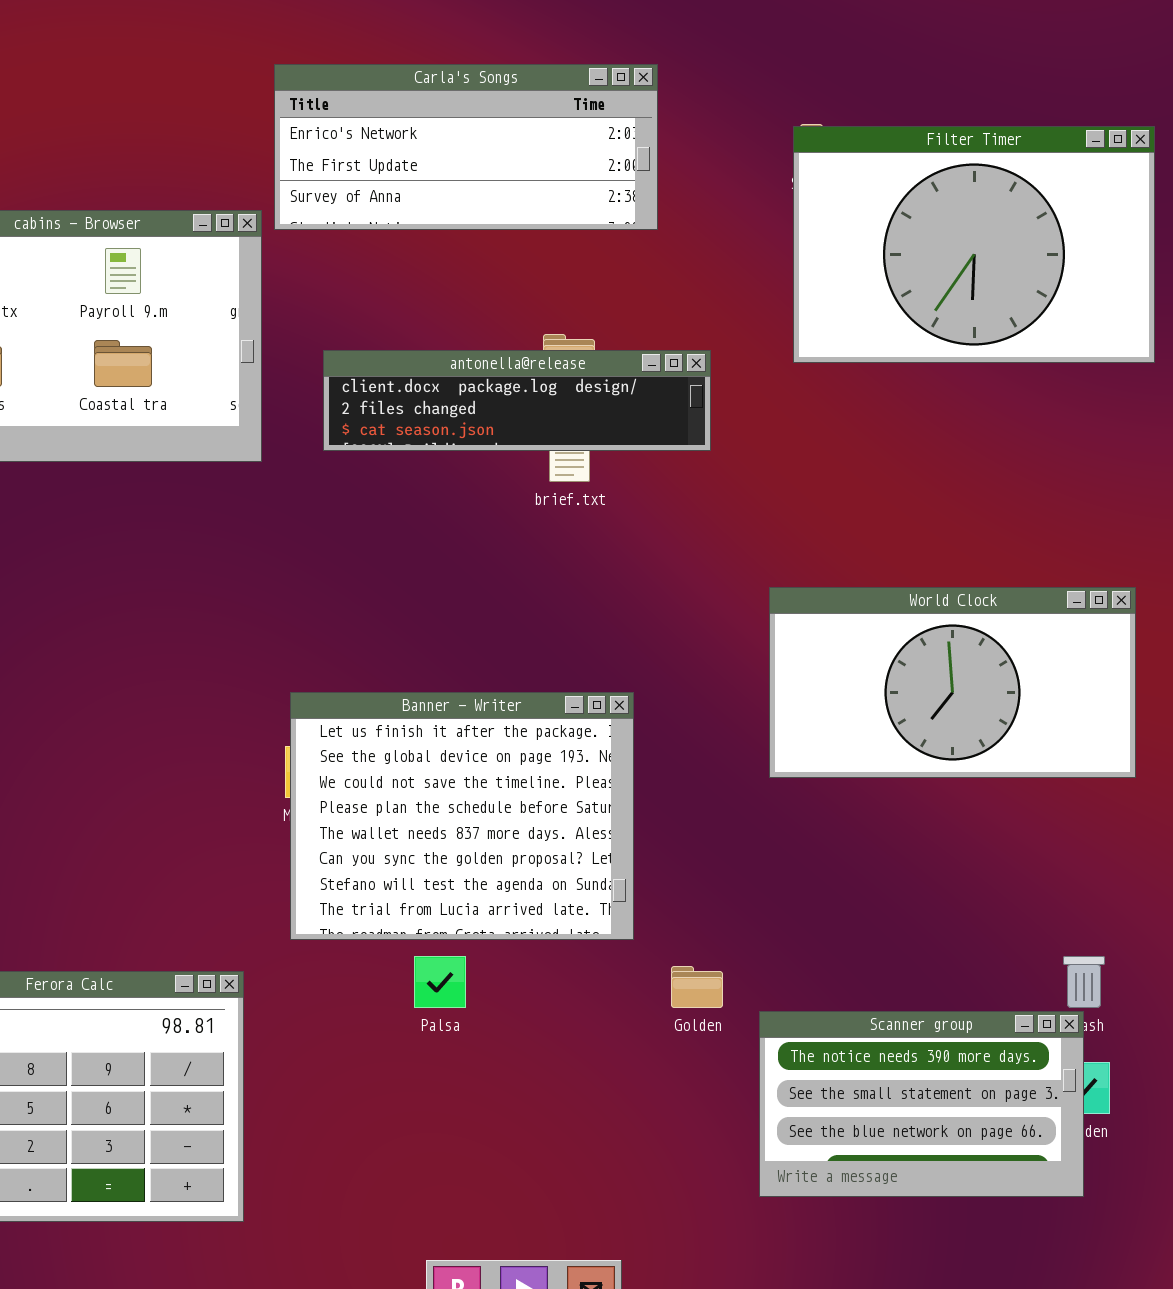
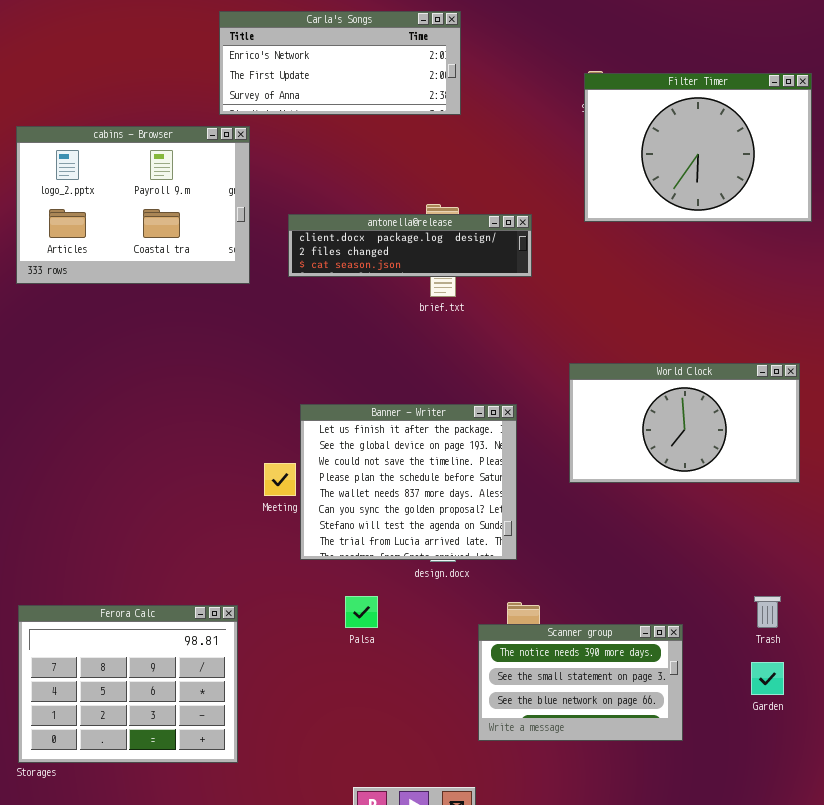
Carla's Songs: [274,64,658,230] -> [219,11,461,115], moved
Banner - Writer: [290,692,634,940] -> [300,404,517,560], moved
Scanner group: [759,1011,1084,1197] -> [478,624,683,741], moved

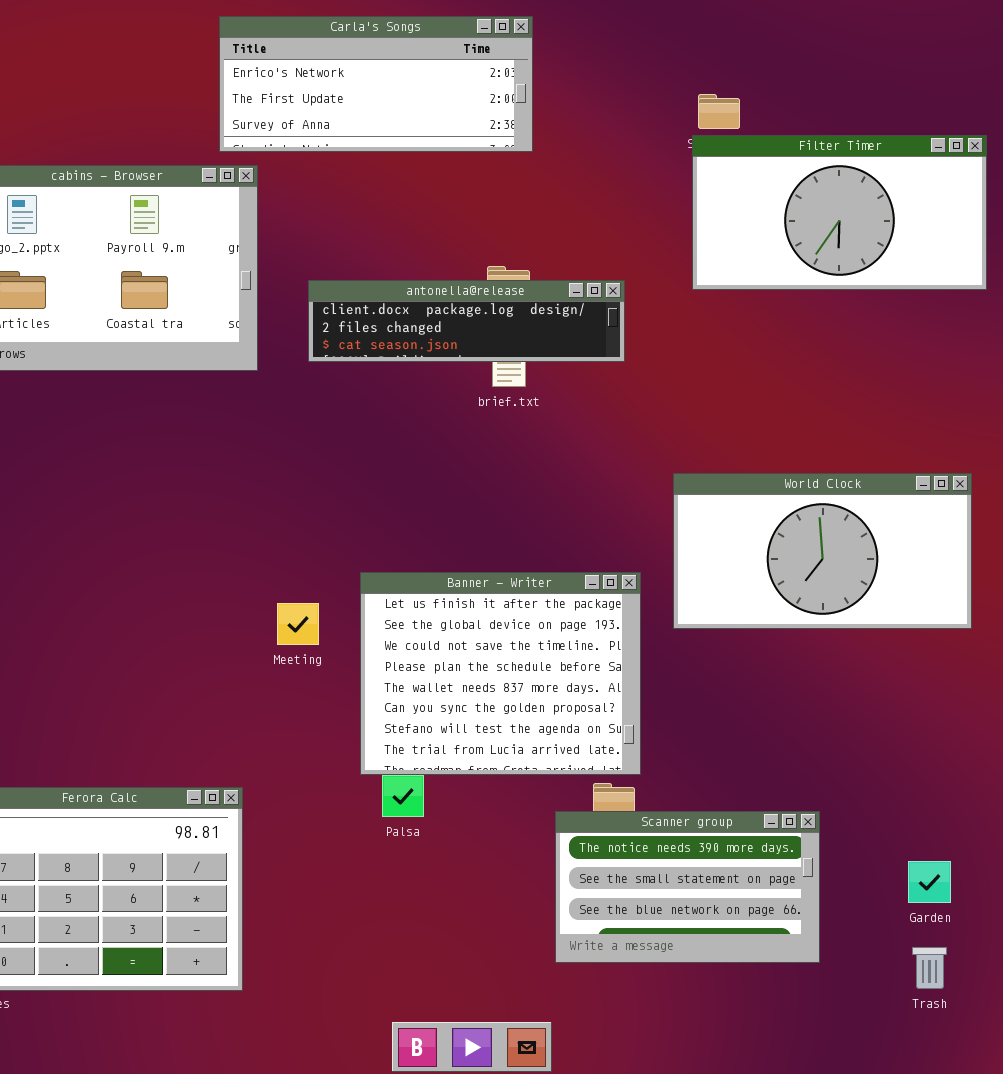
Filter Timer: [584,73,812,222] -> [692,135,987,290], resized
Banner - Writer: [300,404,517,560] -> [360,572,641,775], moved
Trash: [754,596,781,628] -> [912,947,947,989], moved

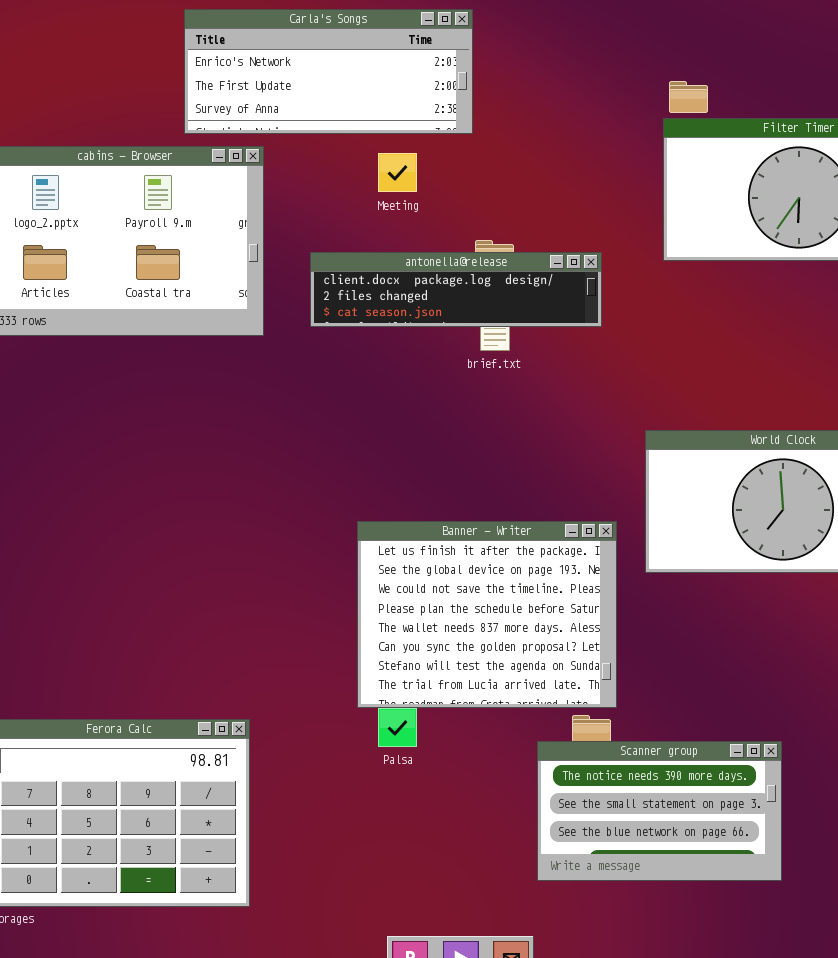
Carla's Songs: [219,16,533,152] -> [184,9,473,134], moved
Meeting: [277,603,319,645] -> [378,153,417,192], moved

